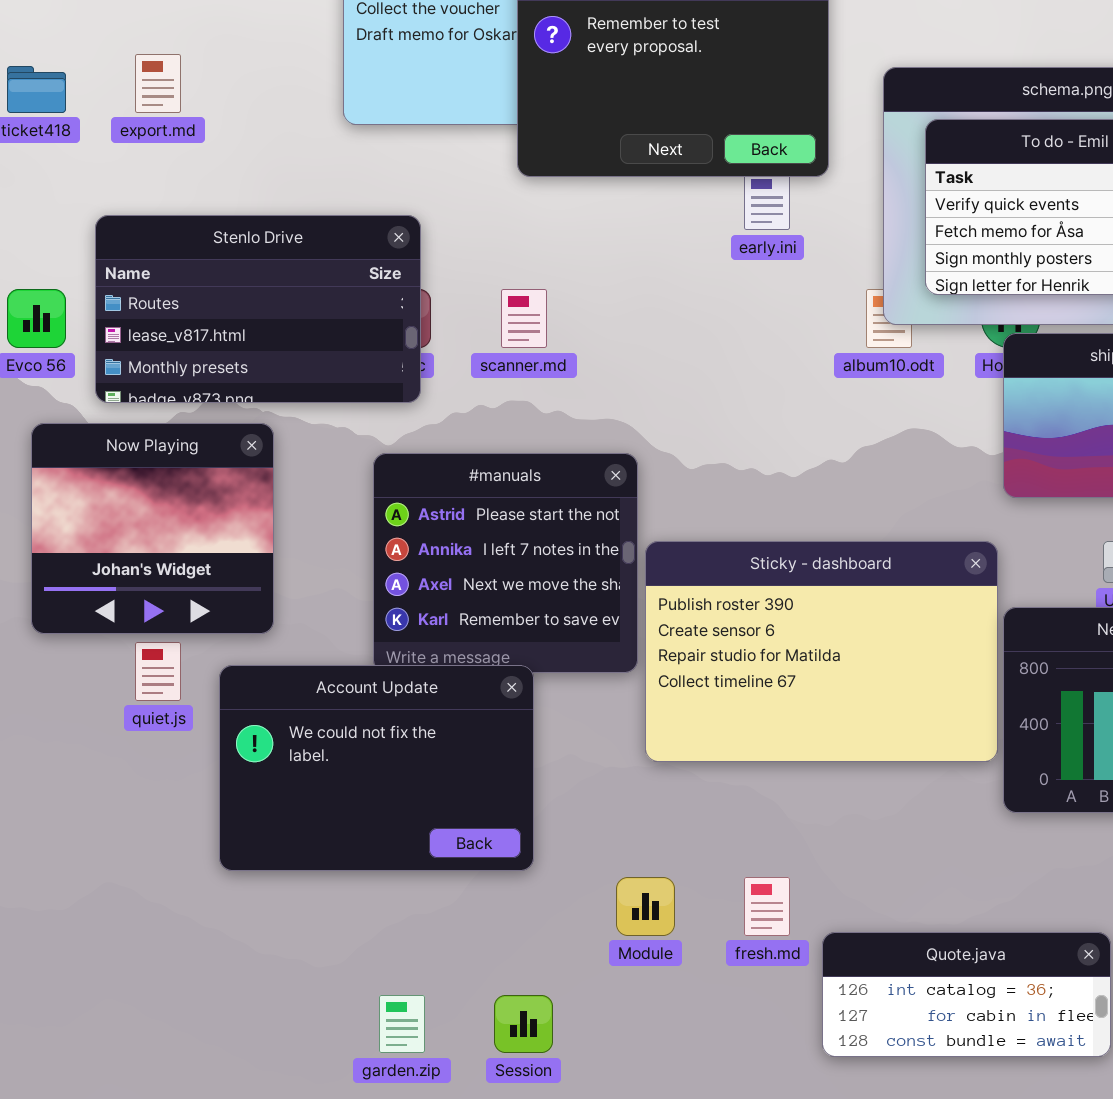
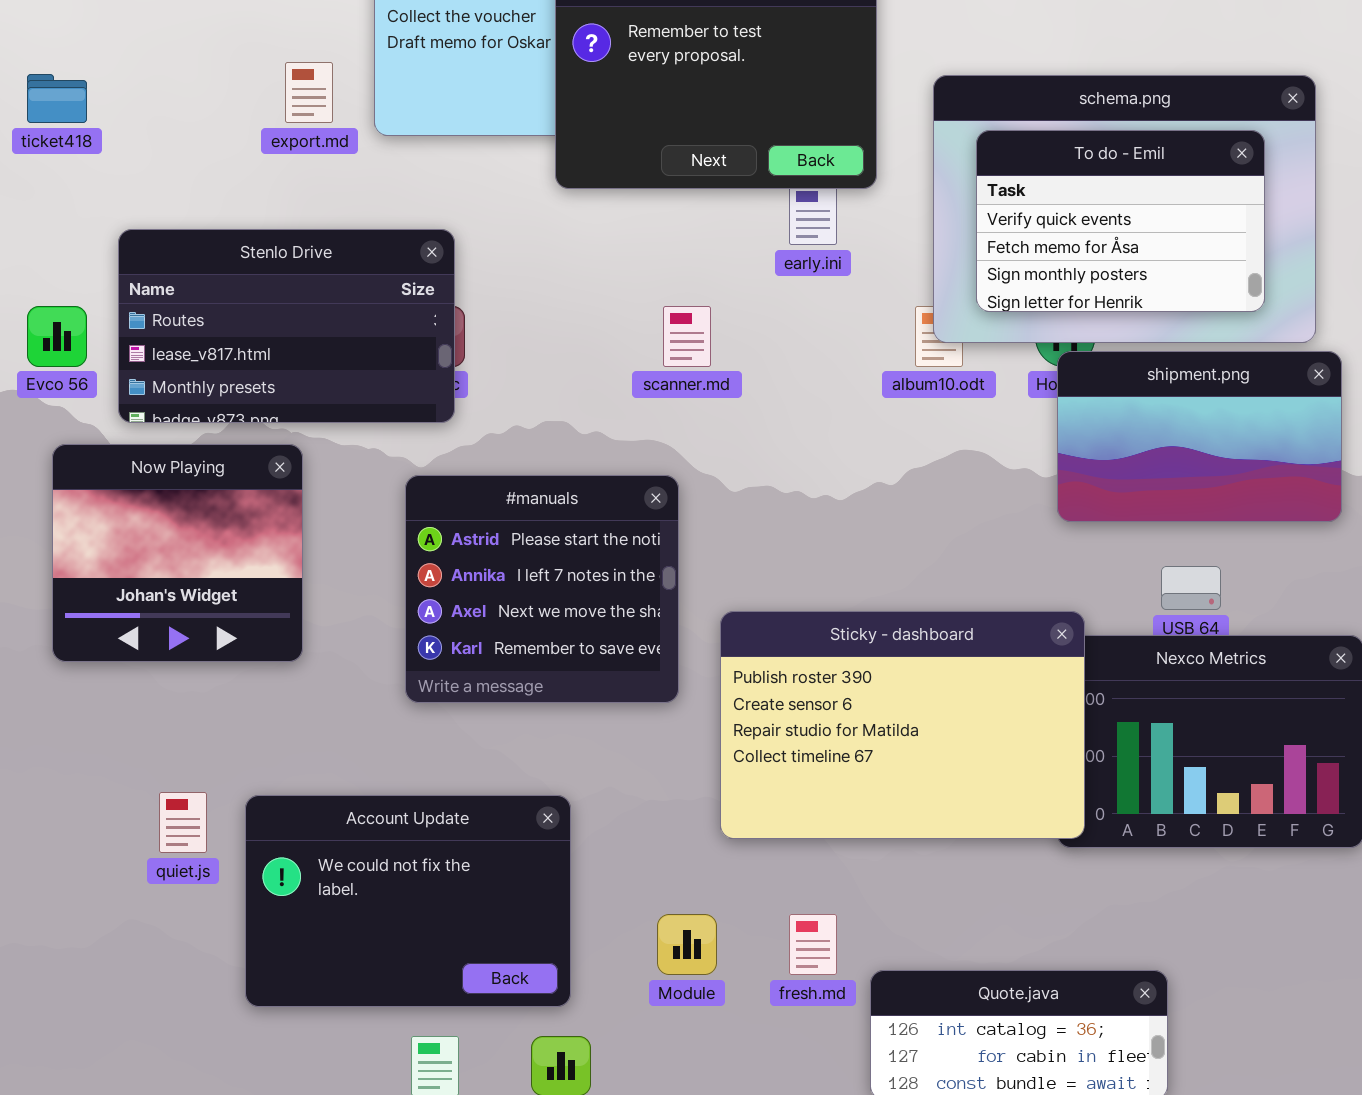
export.md: [135,54,181,113] -> [285,62,333,123], moved
scanner.md: [501,289,547,348] -> [663,306,711,367], moved
Sticky - dashboard: [645,541,998,762] -> [720,611,1085,839], moved
quiet.js: [135,642,181,701] -> [159,792,207,853], moved
Account Update: [219,665,534,871] -> [245,795,571,1007], moved

